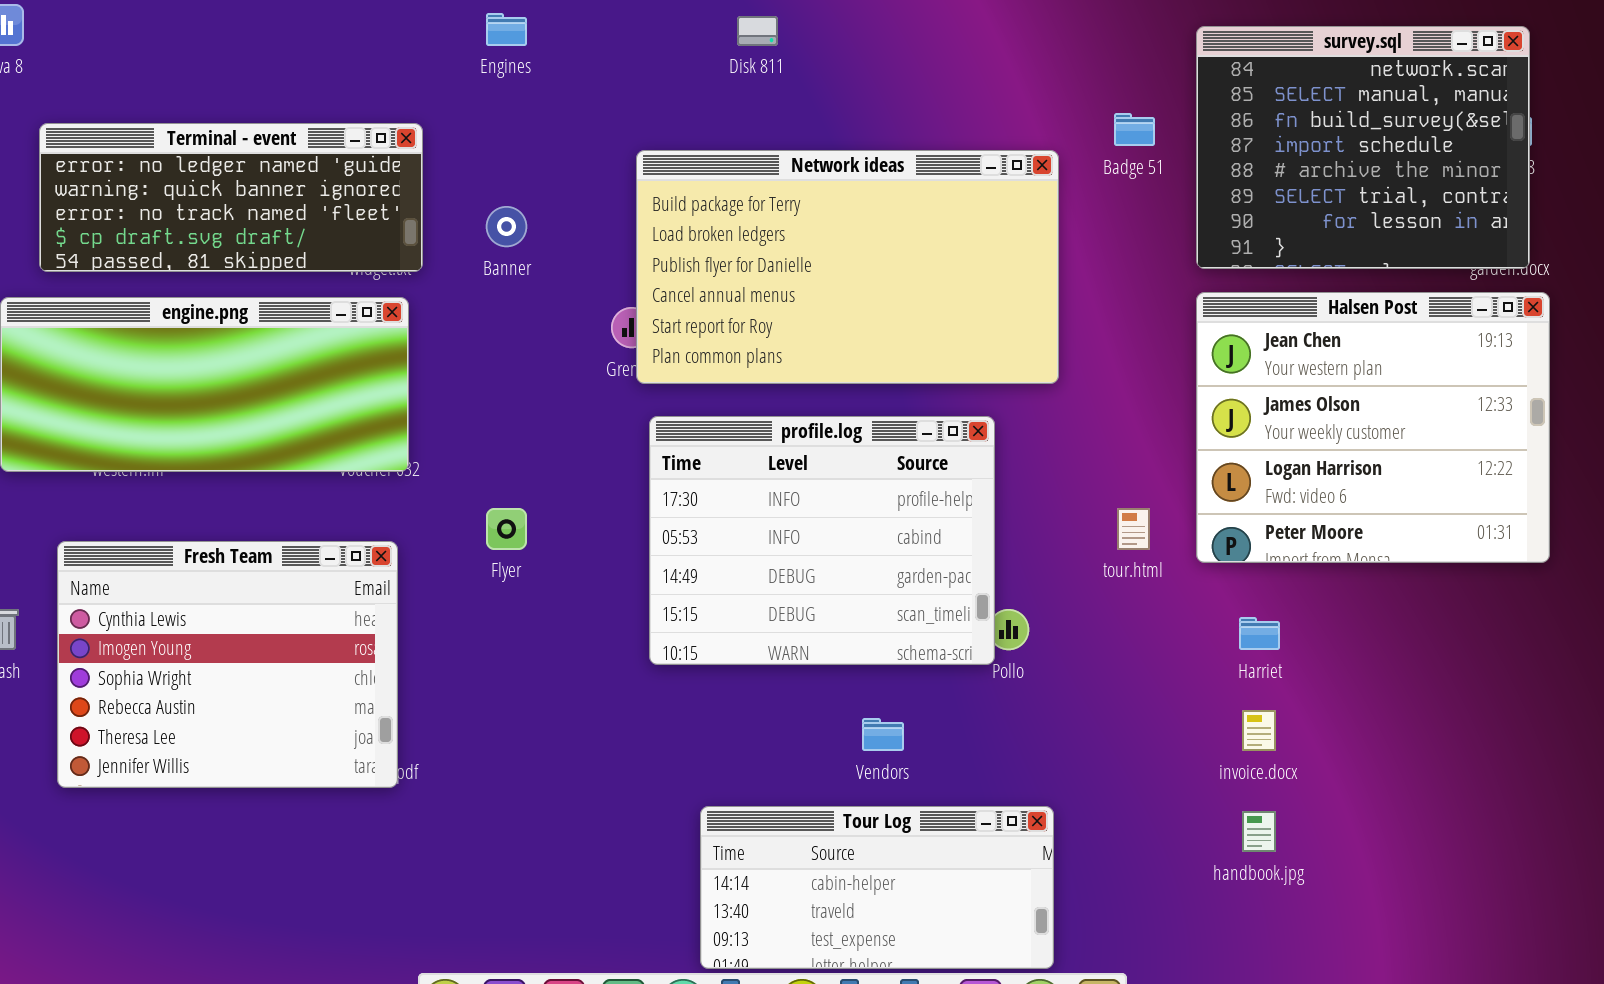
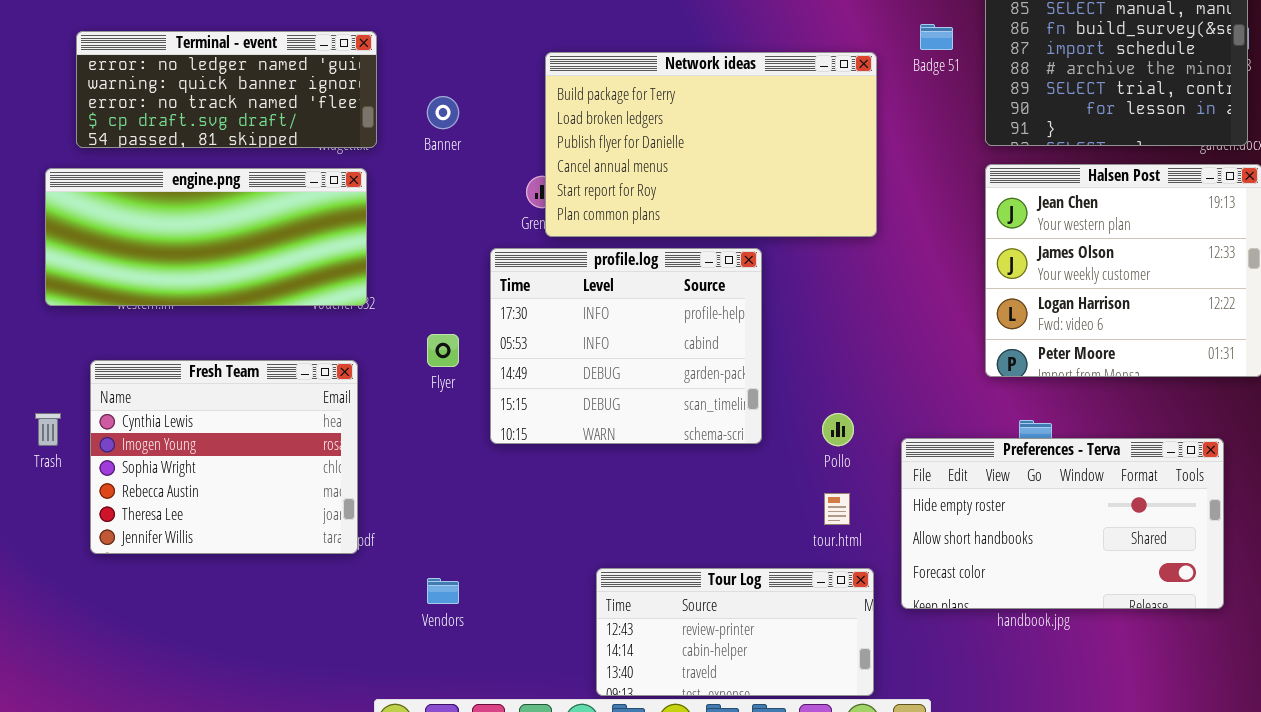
profile.log: [649,416,995,665] -> [490,248,762,444], moved
tour.html: [1117,508,1150,550] -> [824,493,850,525], moved
Preferences - Terva: none -> [901,438,1224,609], opened
Vendors: [862,718,904,751] -> [427,578,459,604], moved
Tour Log: [700,806,1054,969] -> [596,568,874,696], scrolled up 1 row

